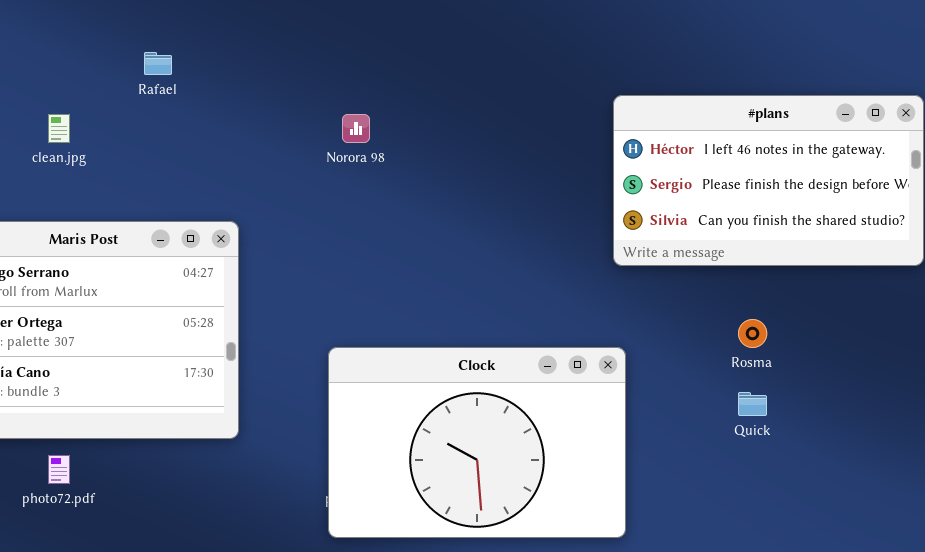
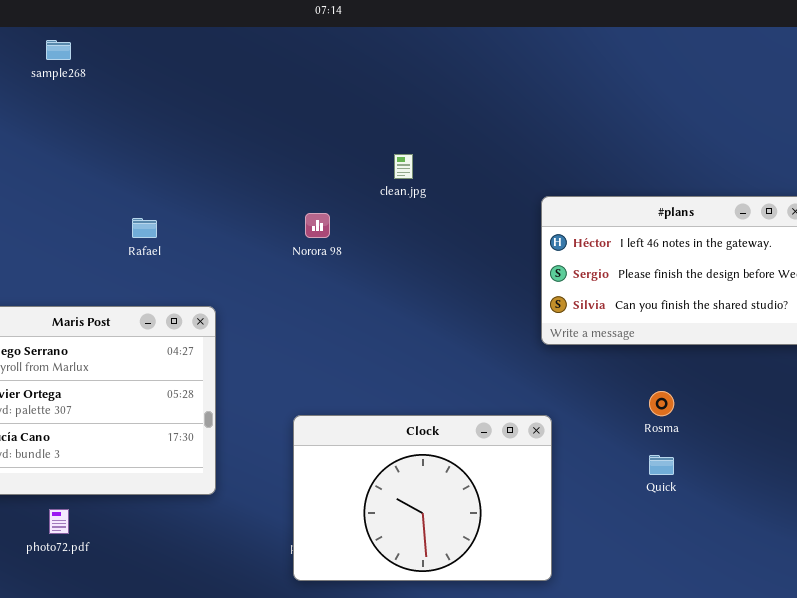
Rafael: [144,52,172,75] -> [132,218,157,238], moved
clean.jpg: [48,114,70,143] -> [394,154,413,179], moved

